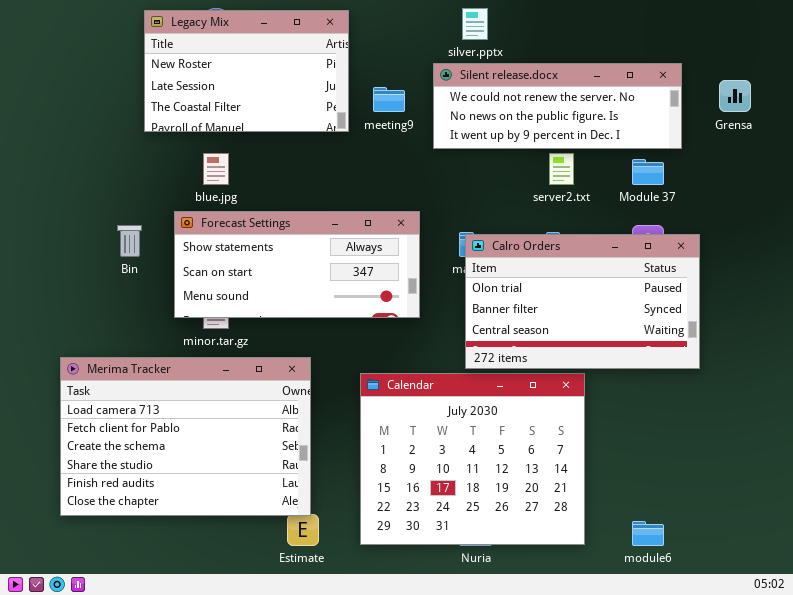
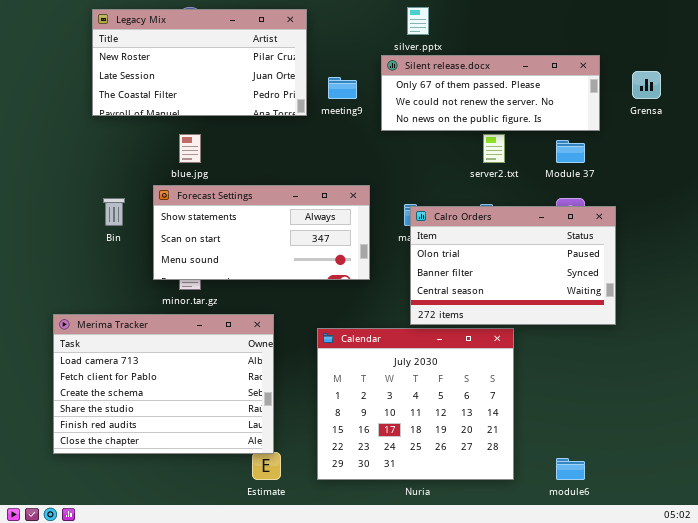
Legacy Mix: [144,10,349,132] -> [92,9,307,116], resized
Silent release.docx: [433,63,682,149] -> [381,55,600,131], scrolled up 1 row

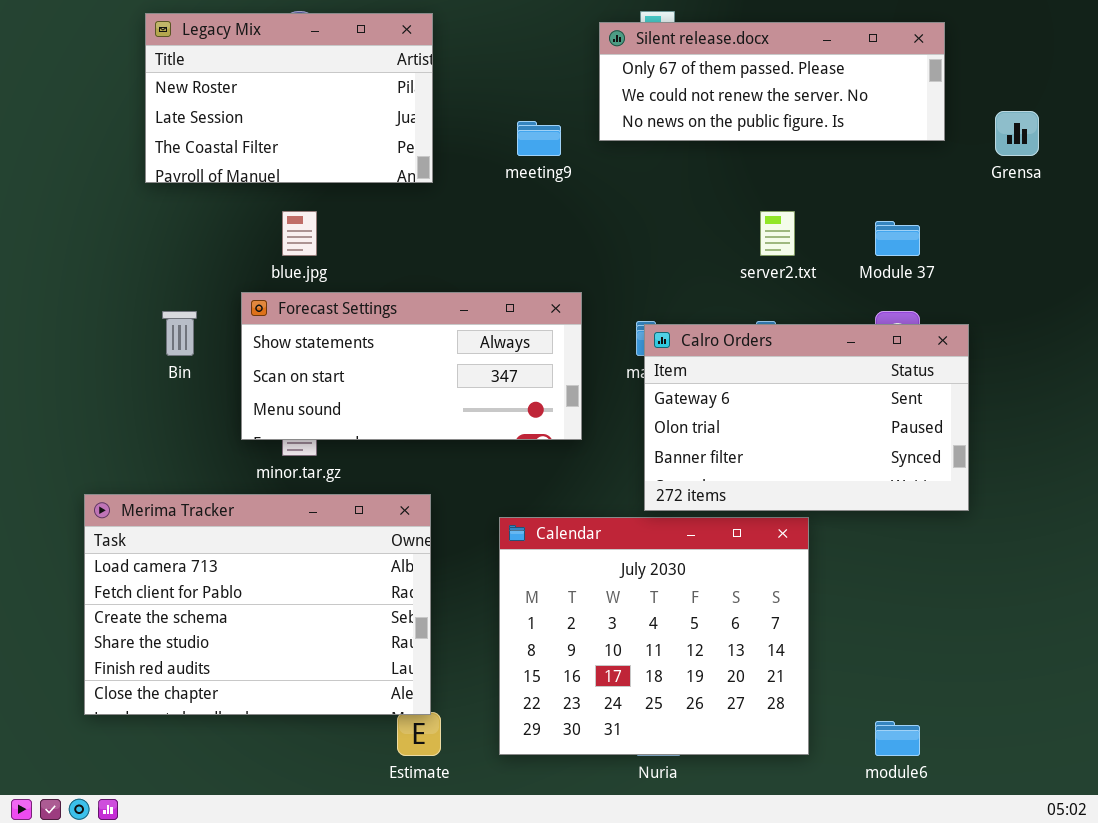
Legacy Mix: [92,9,307,116] -> [145,13,433,183], resized
Silent release.docx: [381,55,600,131] -> [599,22,945,141], moved
Calro Orders: [410,206,616,325] -> [644,324,969,511], scrolled up 1 row

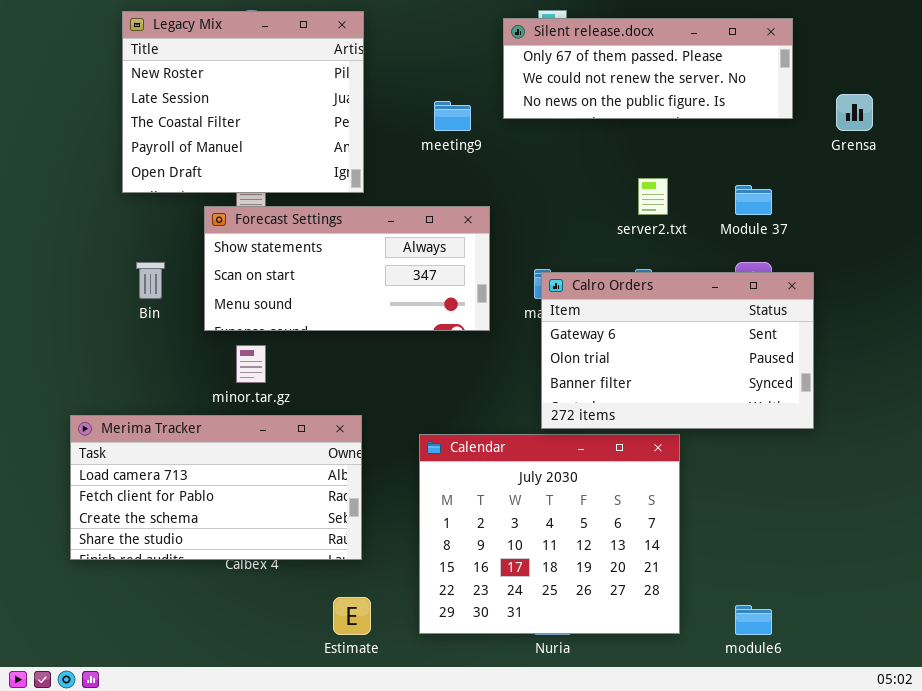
Legacy Mix: [145,13,433,183] -> [122,11,364,193], resized
Forecast Settings: [241,292,582,440] -> [204,206,490,331], moved
Merima Tracker: [84,494,431,715] -> [70,415,362,560], resized

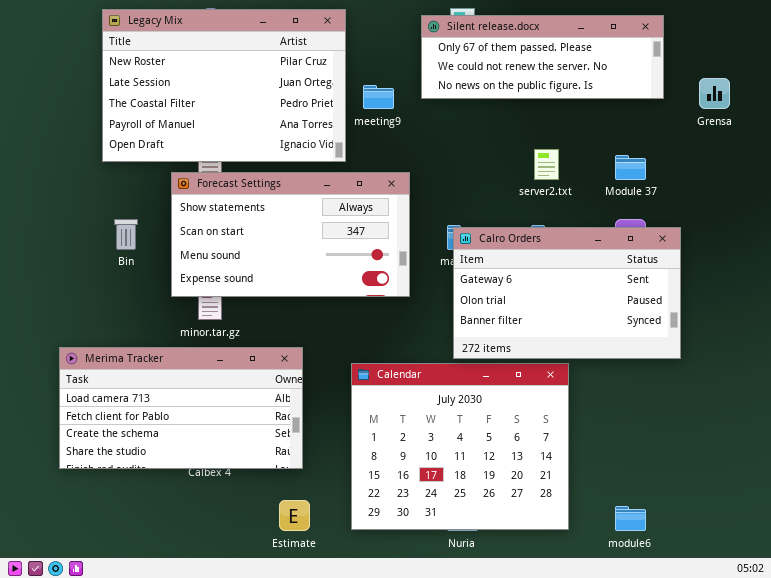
Legacy Mix: [122,11,364,193] -> [102,9,346,162], resized
Forecast Settings: [204,206,490,331] -> [171,172,410,297], resized

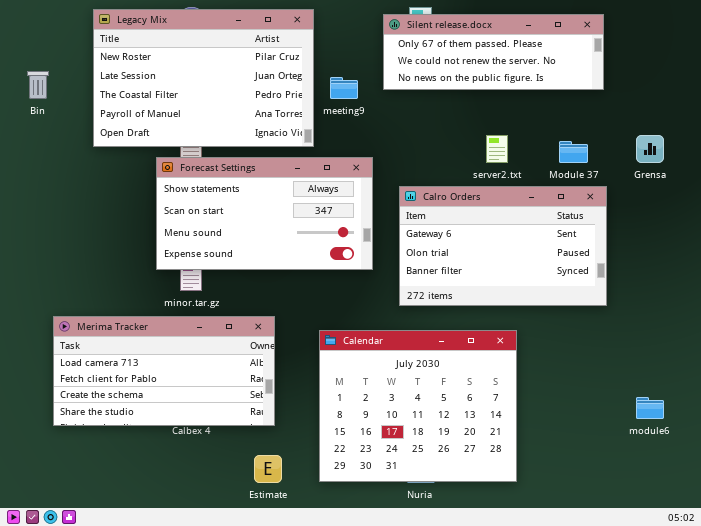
Grensa: [699,78,730,109] -> [636,135,664,163], moved
Bin: [114,219,138,250] -> [27,71,49,99], moved
Calro Orders: [453,227,681,359] -> [399,186,607,306], moved
module6: [615,506,646,531] -> [636,397,664,419], moved

